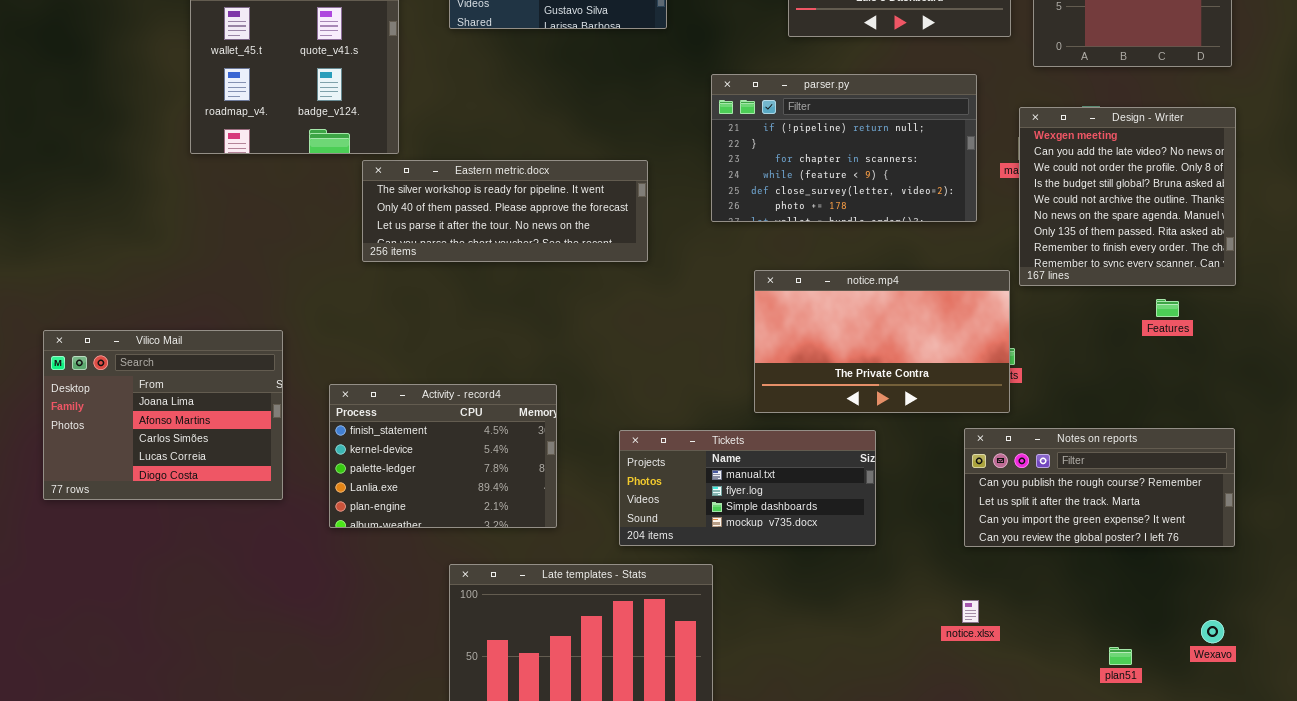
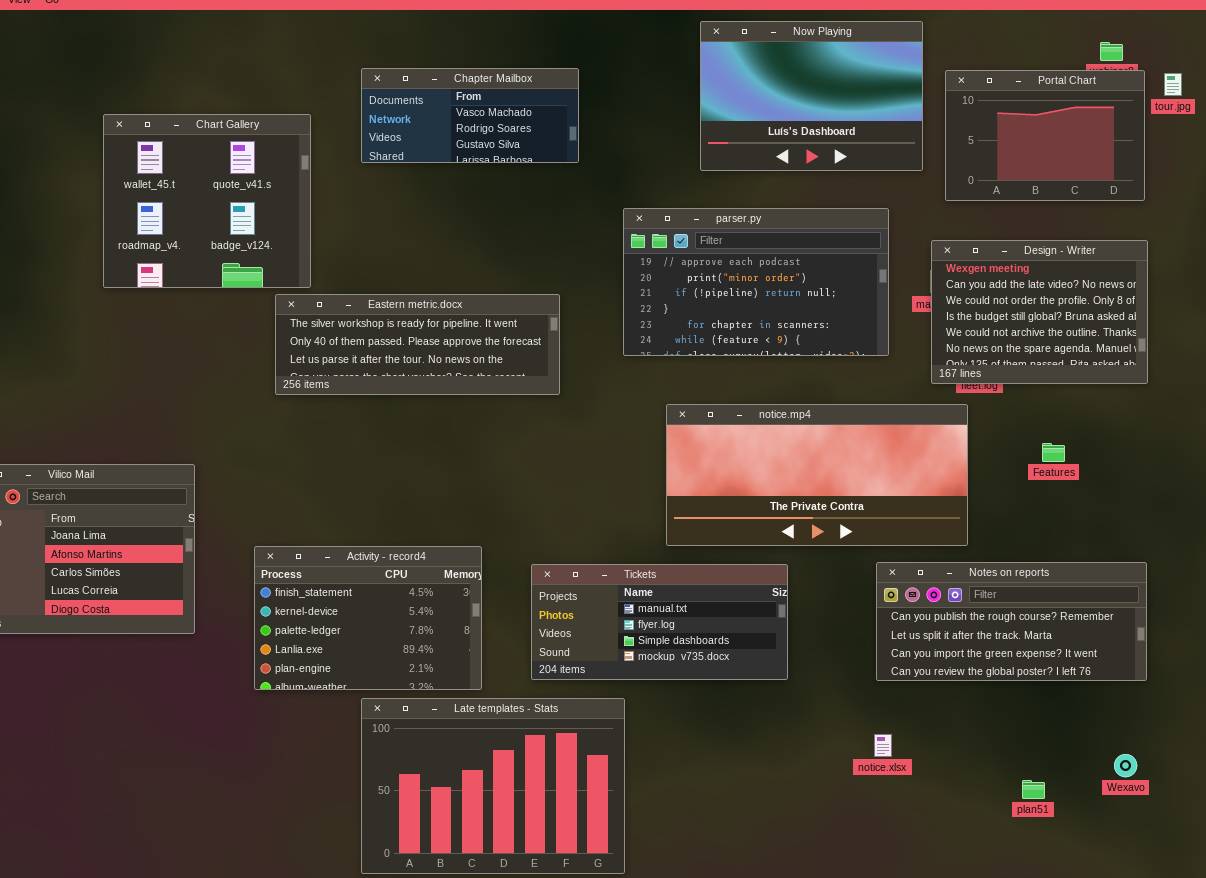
parser.py: [711,74,977,222] -> [623,208,889,356], scrolled up 2 rows
Design - Writer: [1019,107,1236,286] -> [931,240,1148,384], resized
notice.mp4: [754,270,1010,413] -> [666,404,968,546], resized
Features: [1156,299,1179,317] -> [1042,443,1065,462], moved
Activity - record4: [329,384,557,528] -> [254,546,482,690], moved

